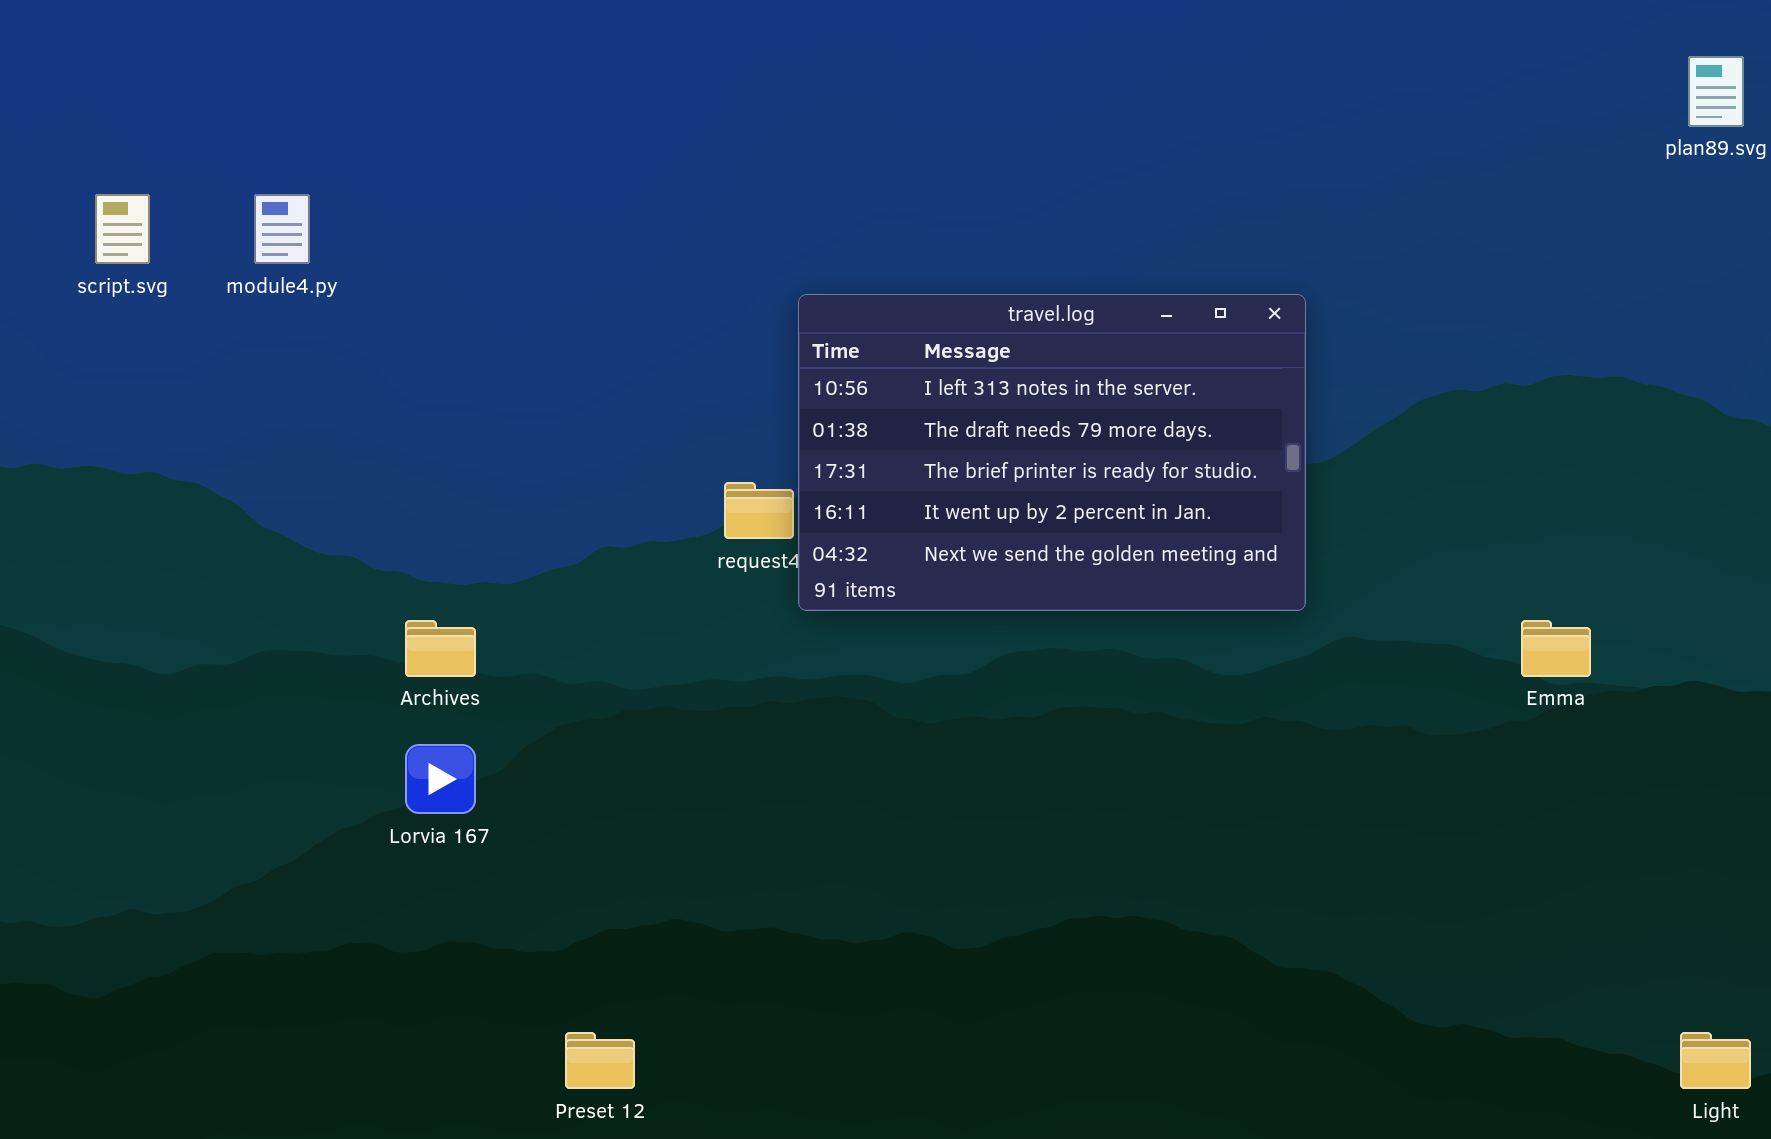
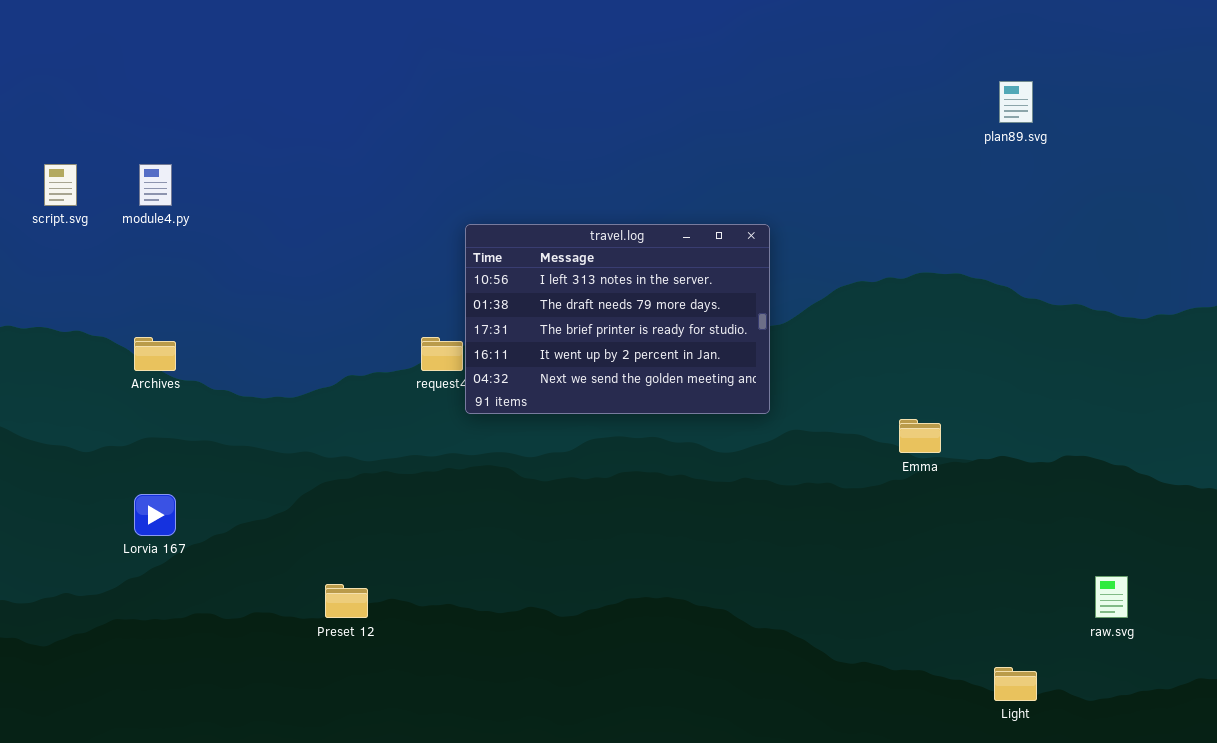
Archives: [405,620,476,677] -> [134,337,176,371], moved
Lorvia 167: [405,744,476,814] -> [134,494,176,536], moved
Preset 12: [565,1032,635,1089] -> [325,584,368,618], moved

